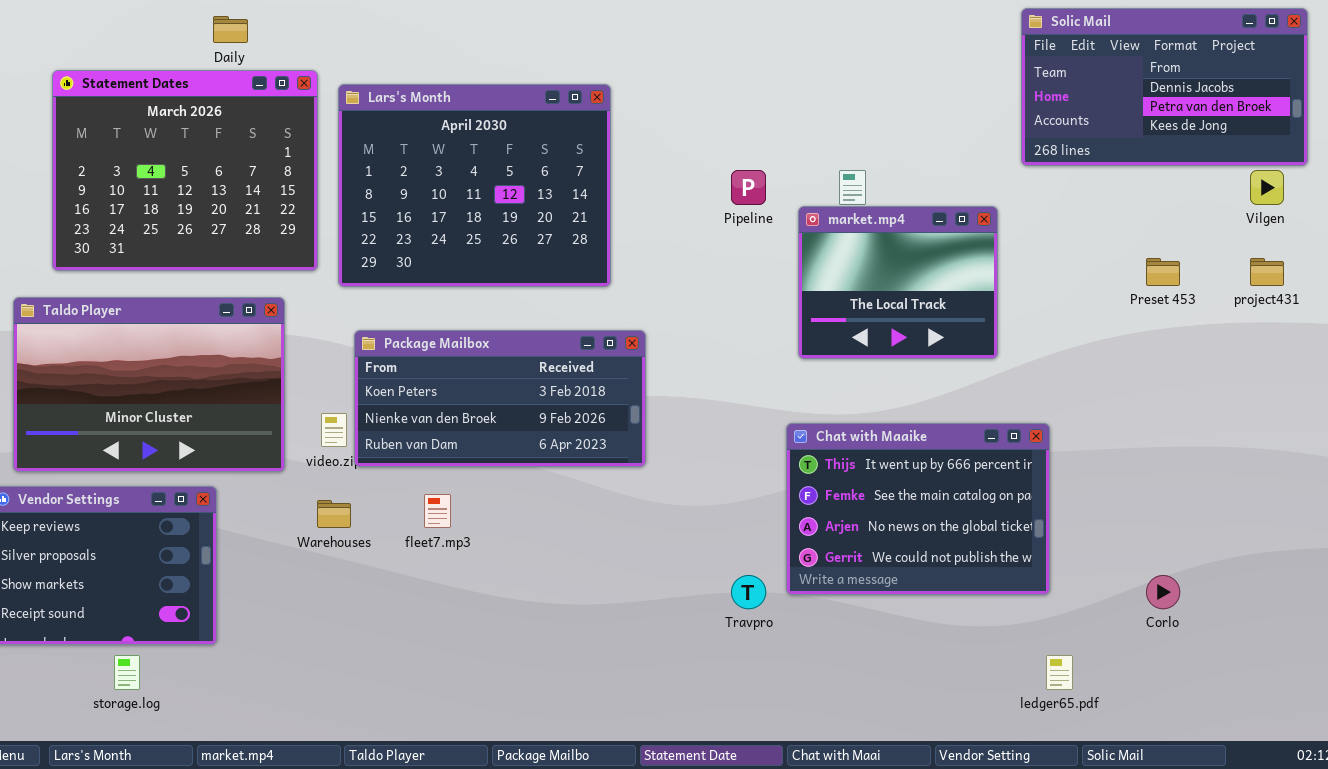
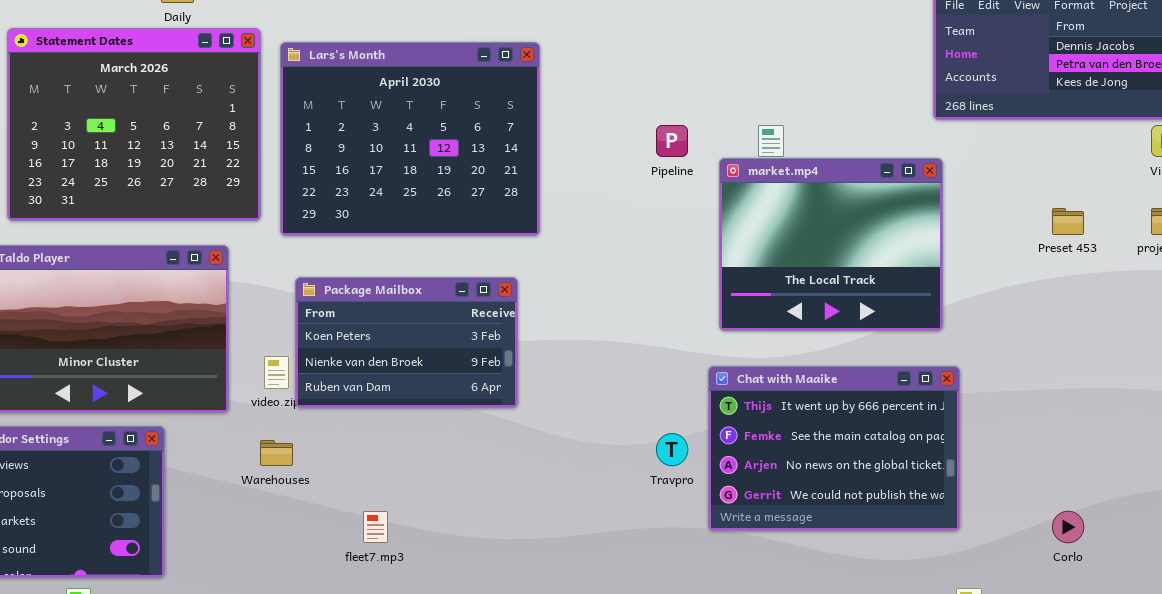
market.mp4: [798,206,998,359] -> [719,158,943,331], resized
Package Mailbox: [354,330,646,467] -> [295,277,518,408], resized
fleet7.mp3: [424,494,451,528] -> [363,511,388,543], moved
Travpro: [731,575,766,609] -> [656,433,688,466], moved

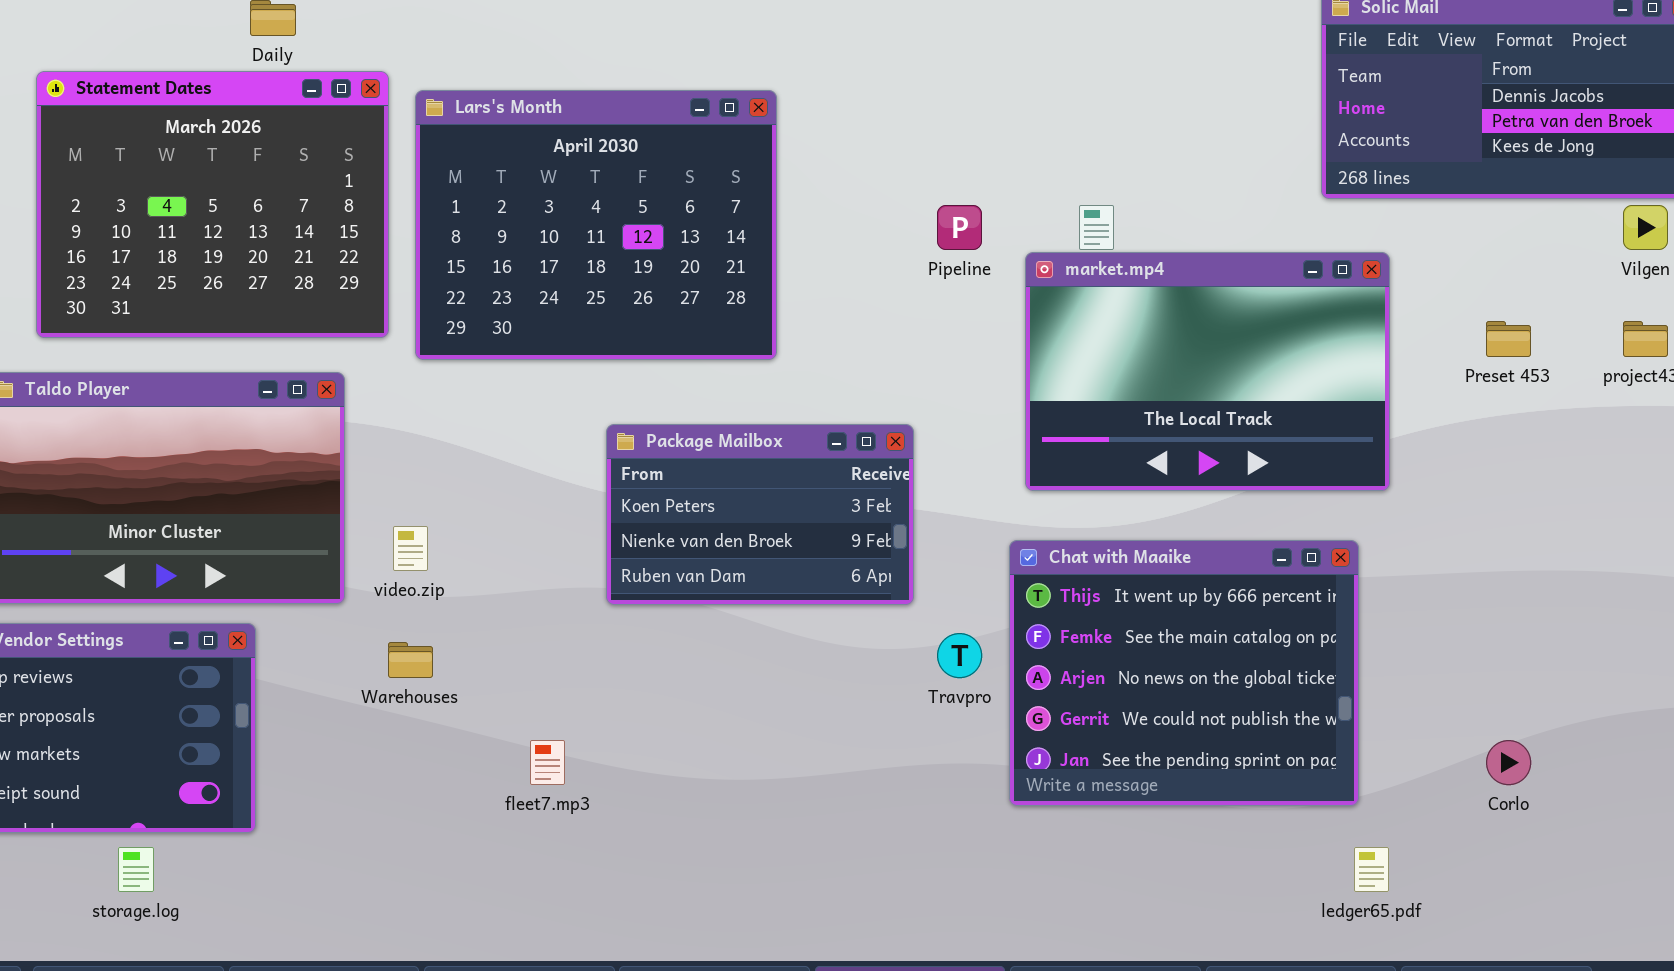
market.mp4: [719,158,943,331] -> [1025,252,1390,491], resized
Package Mailbox: [295,277,518,408] -> [606,424,914,605], moved
Chat with Maaike: [708,366,960,531] -> [1009,540,1359,806], resized

